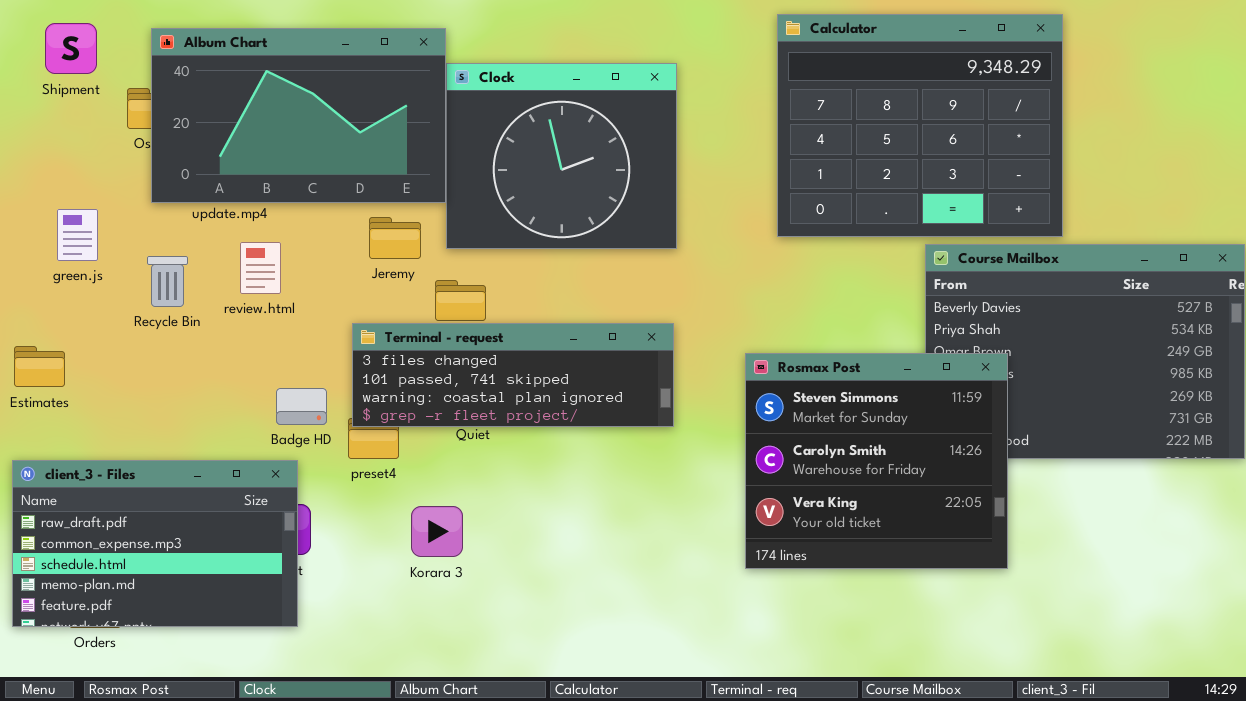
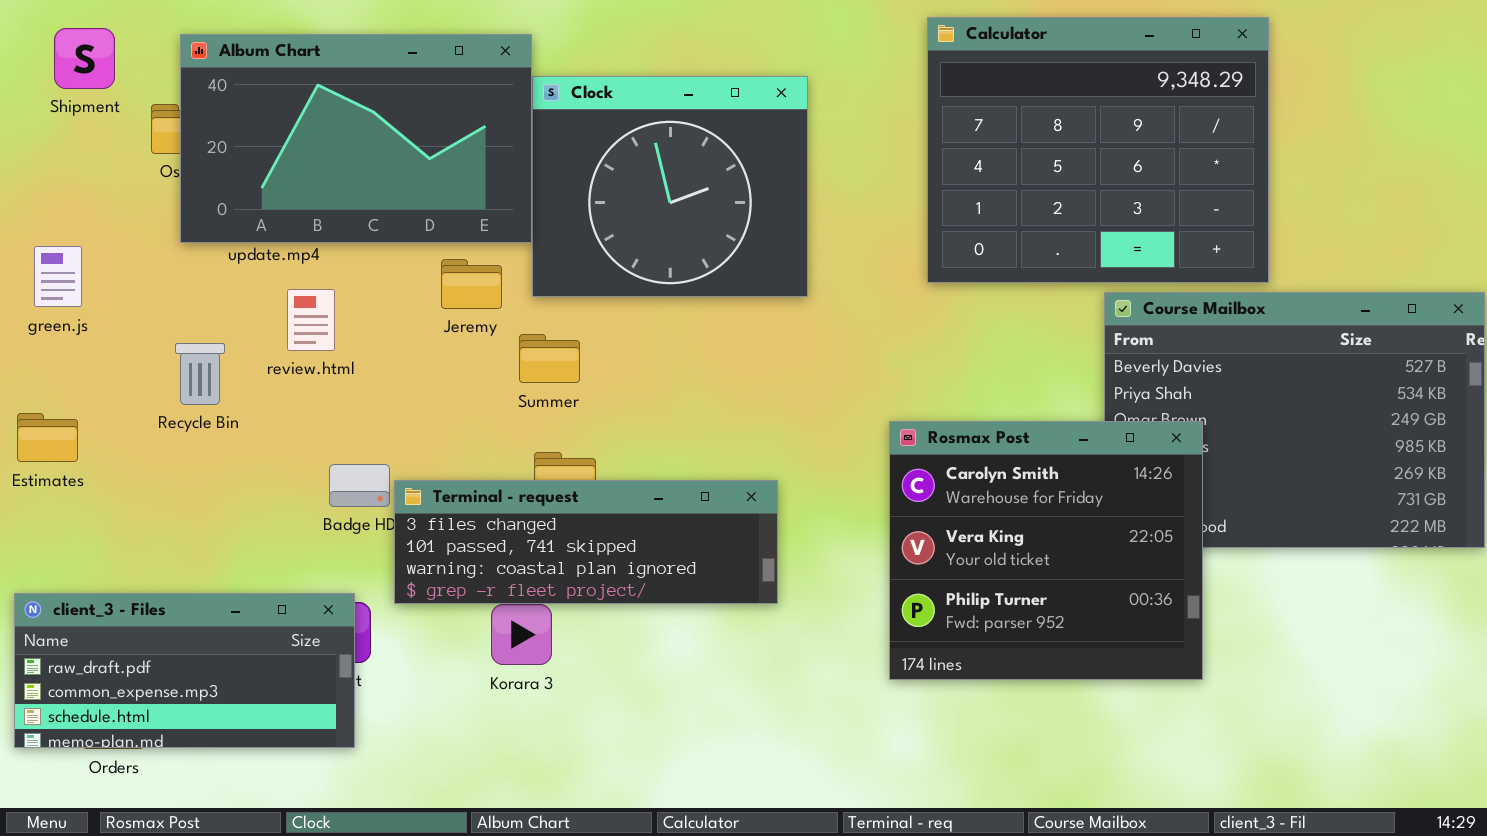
green.js: [57,209,98,261] -> [34,246,82,307], moved
Recycle Bin: [147,256,188,307] -> [175,343,225,405], moved
Terminal - request: [352,323,674,427] -> [394,480,778,604], moved
Rosmax Post: [745,353,1008,569] -> [889,421,1203,680], scrolled down 1 row
client_3 - Files: [12,460,298,627] -> [14,593,355,748], resized

